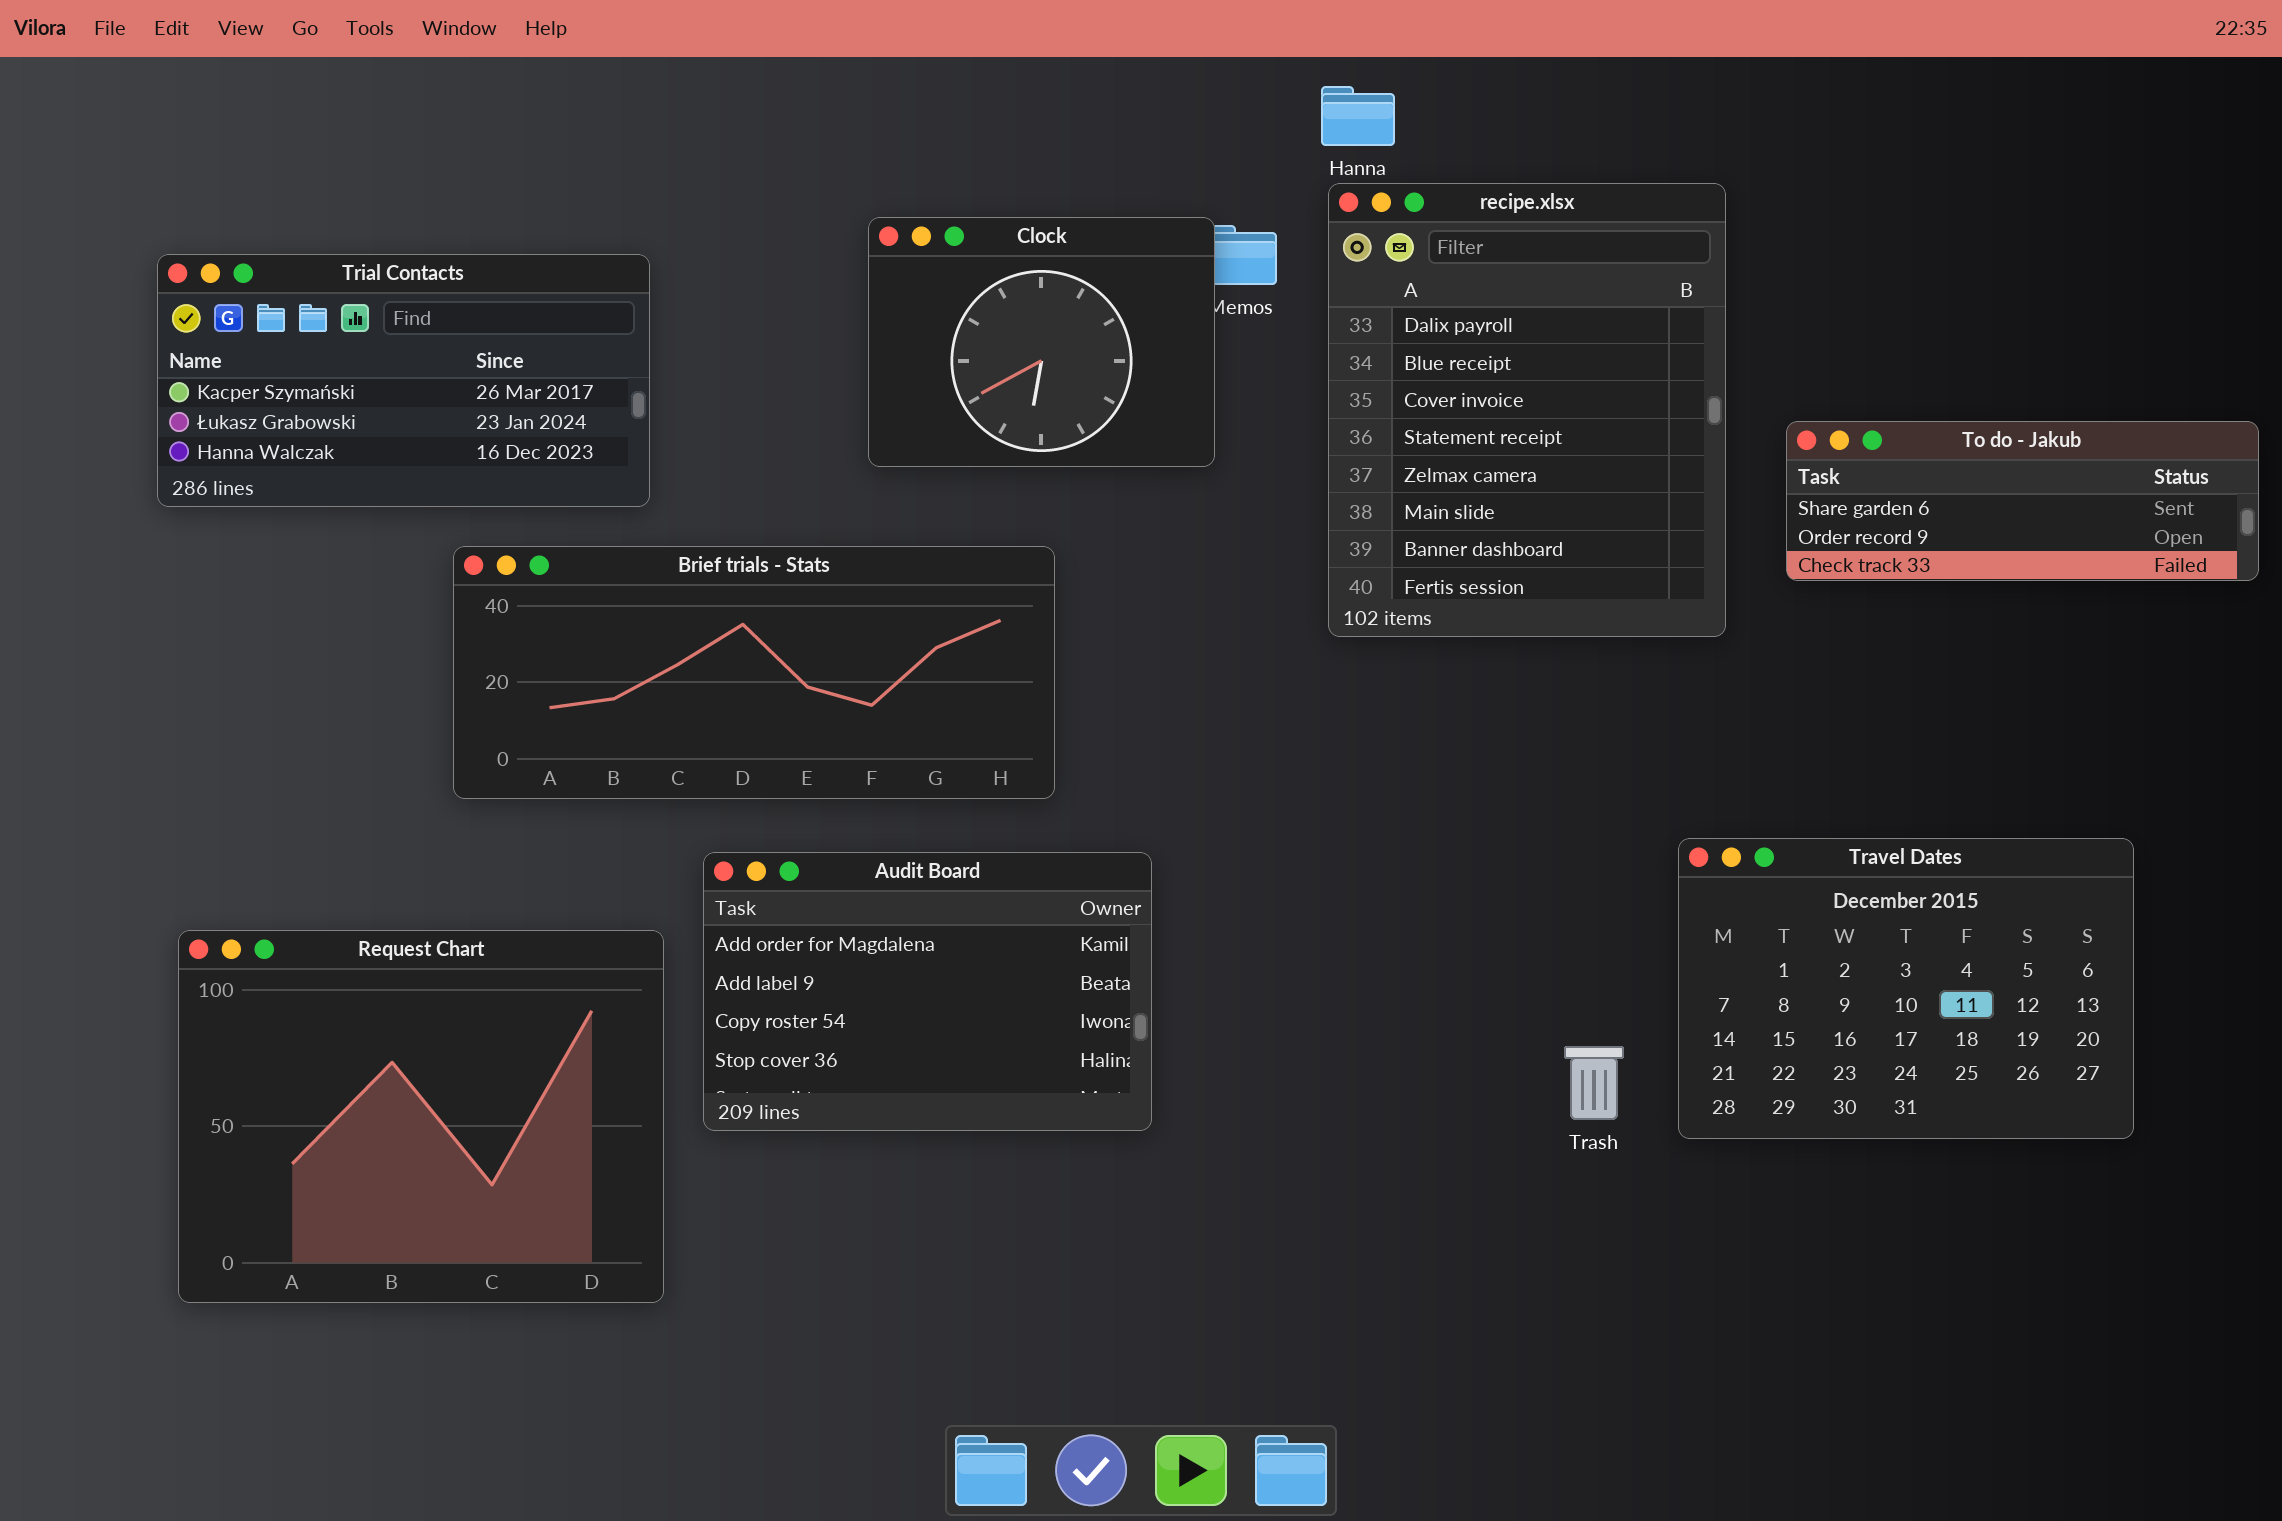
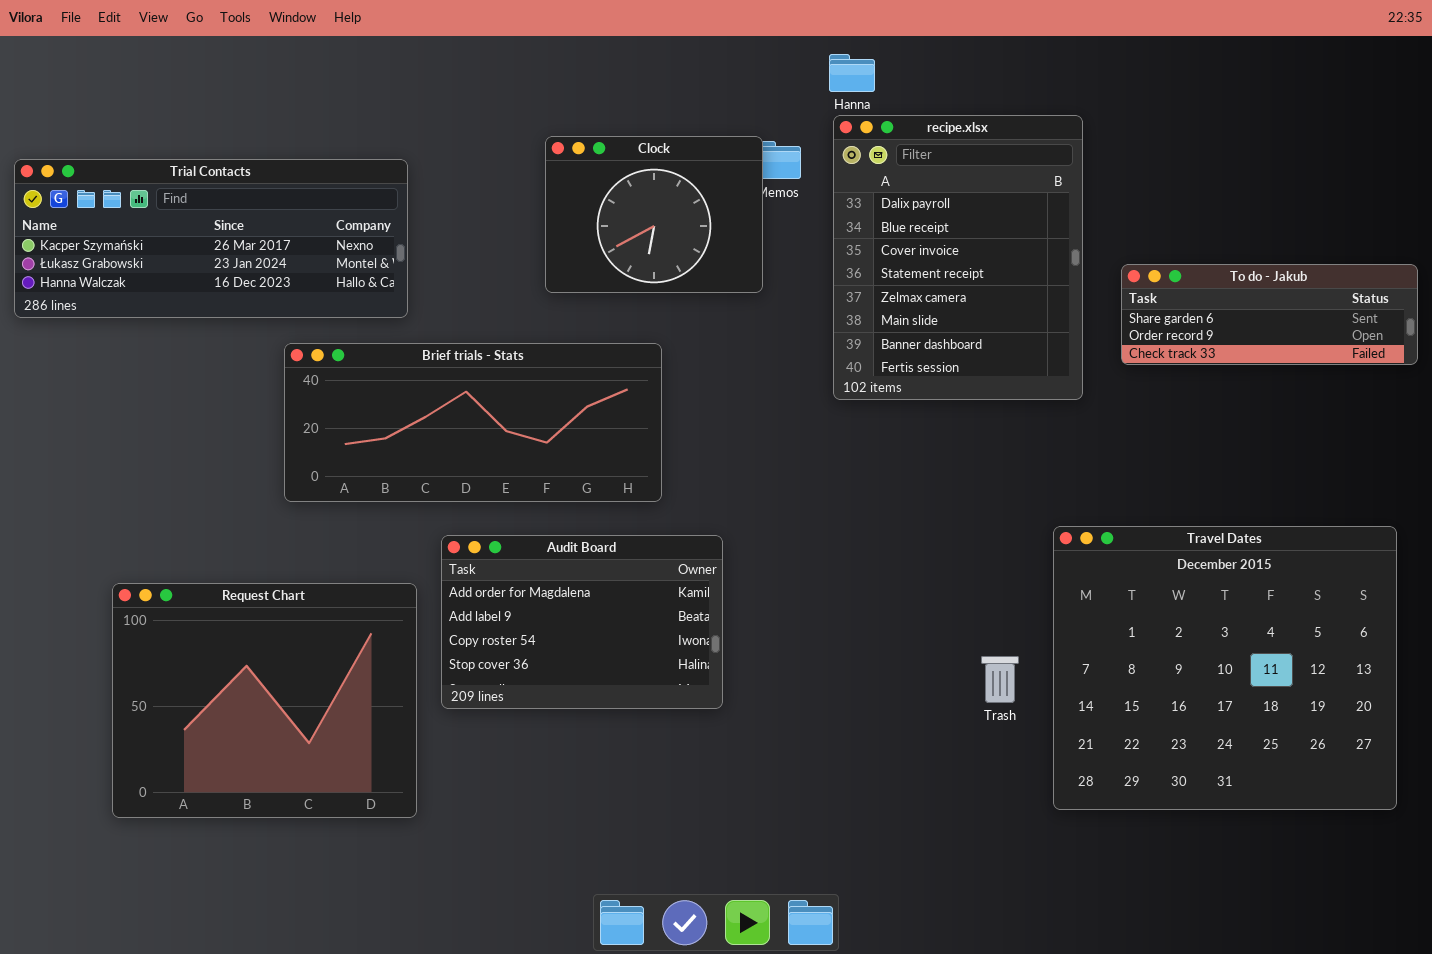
Trial Contacts: [157,254,650,507] -> [14,159,408,318], resized
Travel Dates: [1678,838,2134,1139] -> [1053,526,1397,810], resized

